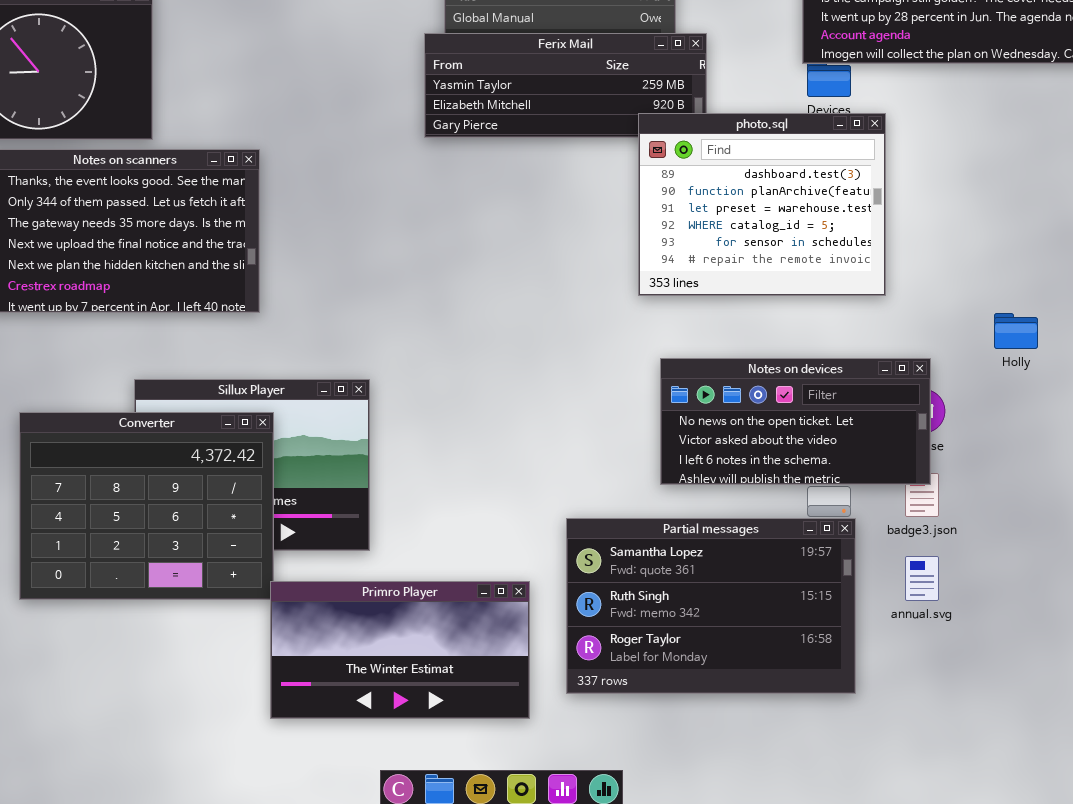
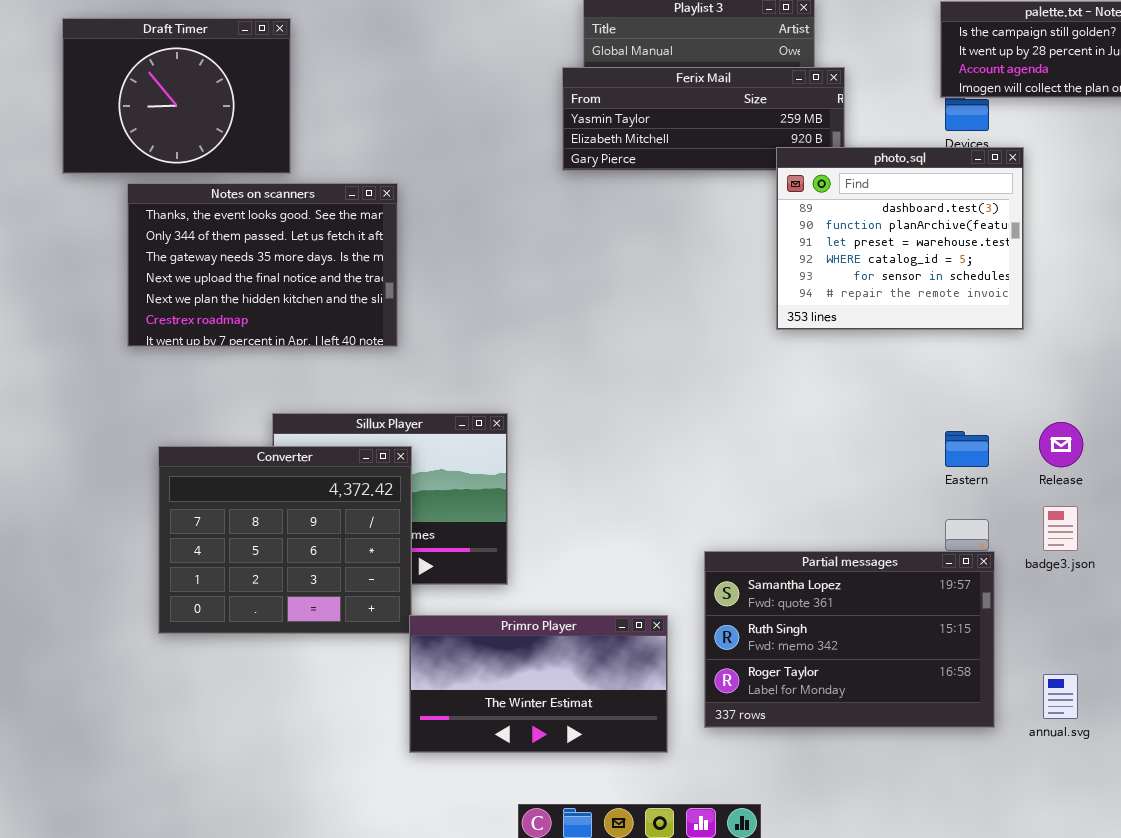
Notes on devices: [660,358,931,485] -> none, closed
annual.svg: [905,556,939,601] -> [1043,674,1078,719], moved

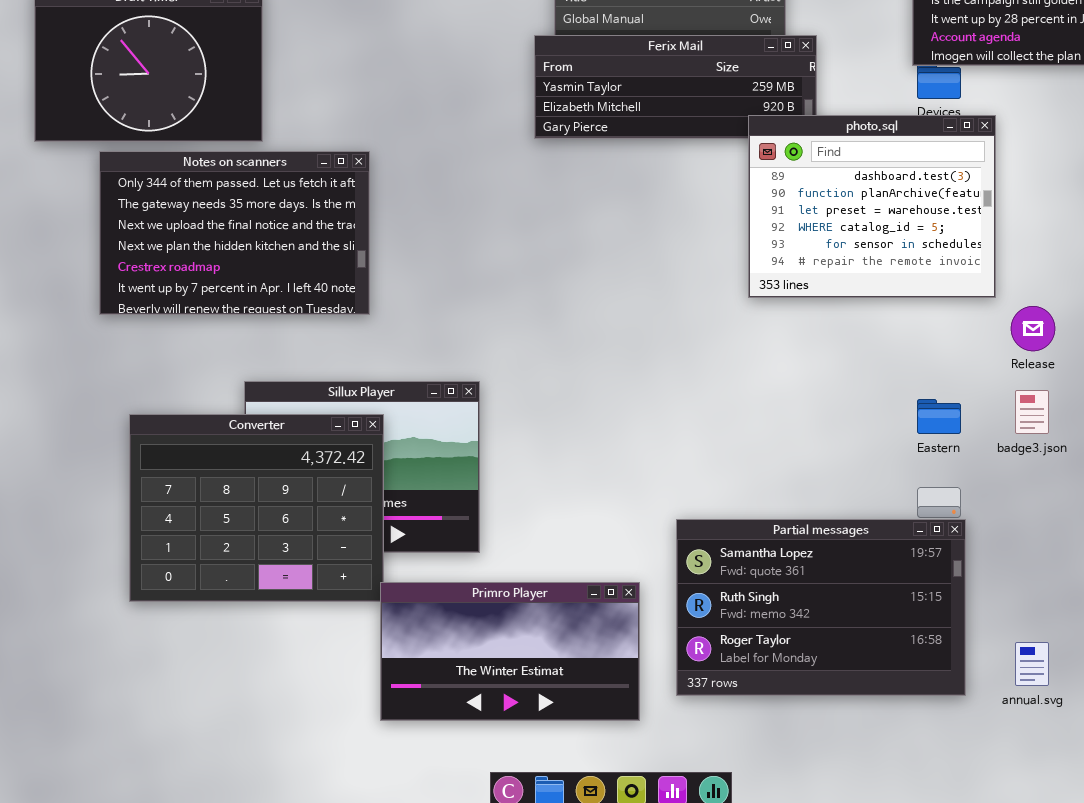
Notes on scanners: [127,183,398,347] -> [99,151,370,315], scrolled down 1 row
Release: [1039,422,1083,467] -> [1011,306,1055,351], moved
badge3.json: [1043,506,1078,551] -> [1015,390,1049,434], moved

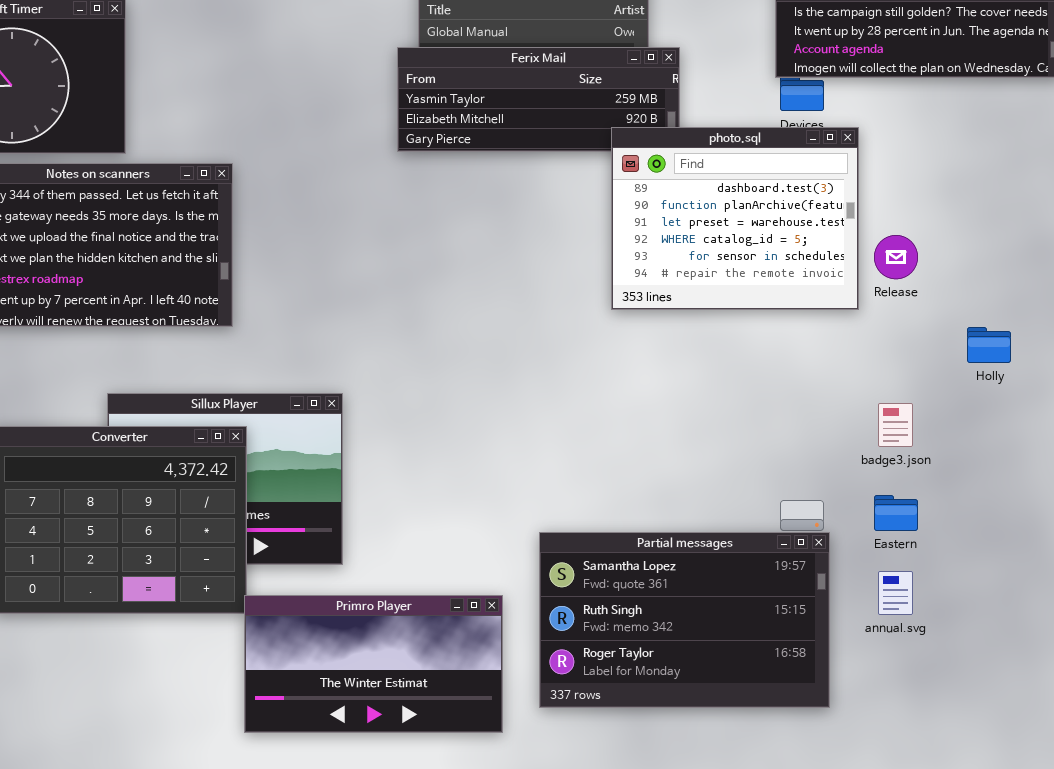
Release: [1011,306,1055,351] -> [874,235,918,279], moved
Eastern: [917,399,961,434] -> [874,495,918,531], moved
annual.svg: [1015,642,1049,686] -> [878,571,913,615], moved

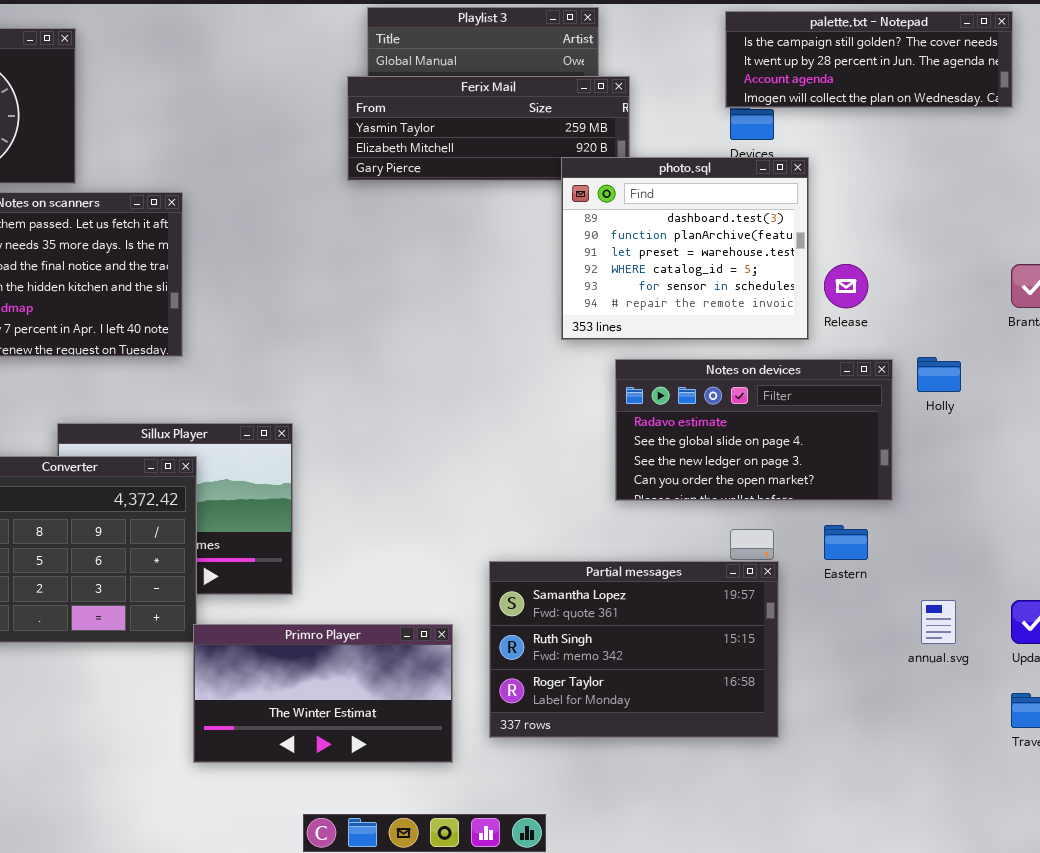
Notes on devices: none -> [615,359,893,501], opened
annual.svg: [878,571,913,615] -> [921,600,956,644], moved

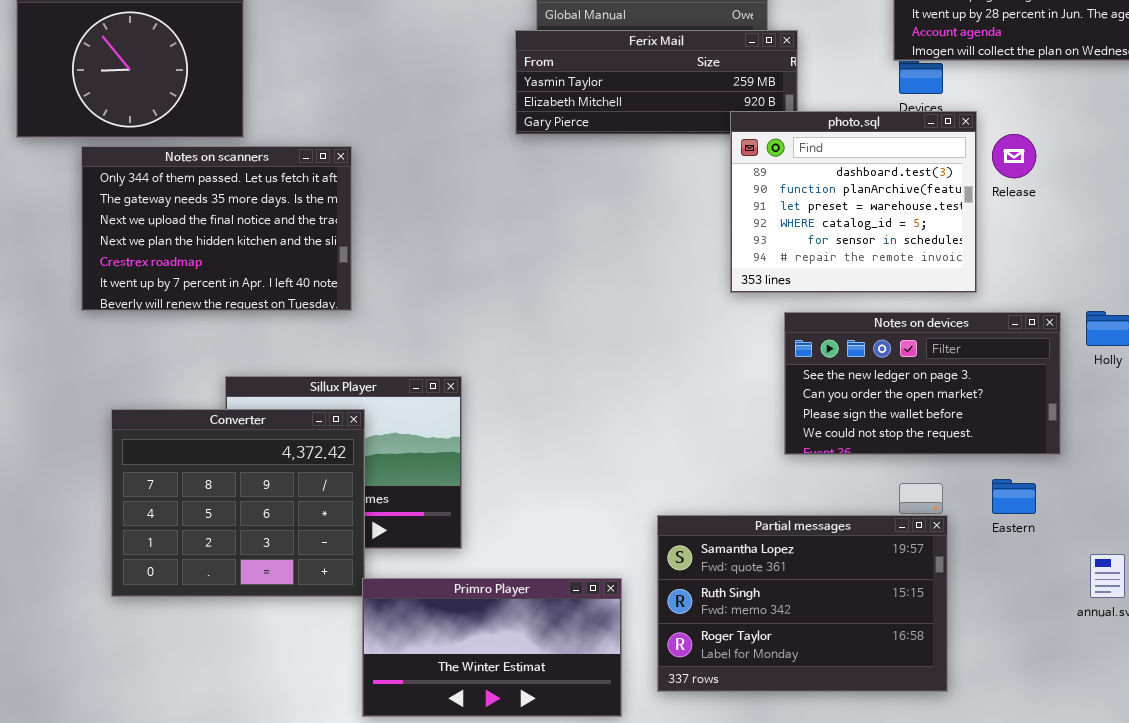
Release: [824,264,868,308] -> [992,134,1036,178], moved
Notes on devices: [615,359,893,501] -> [784,312,1061,455], scrolled down 2 rows

